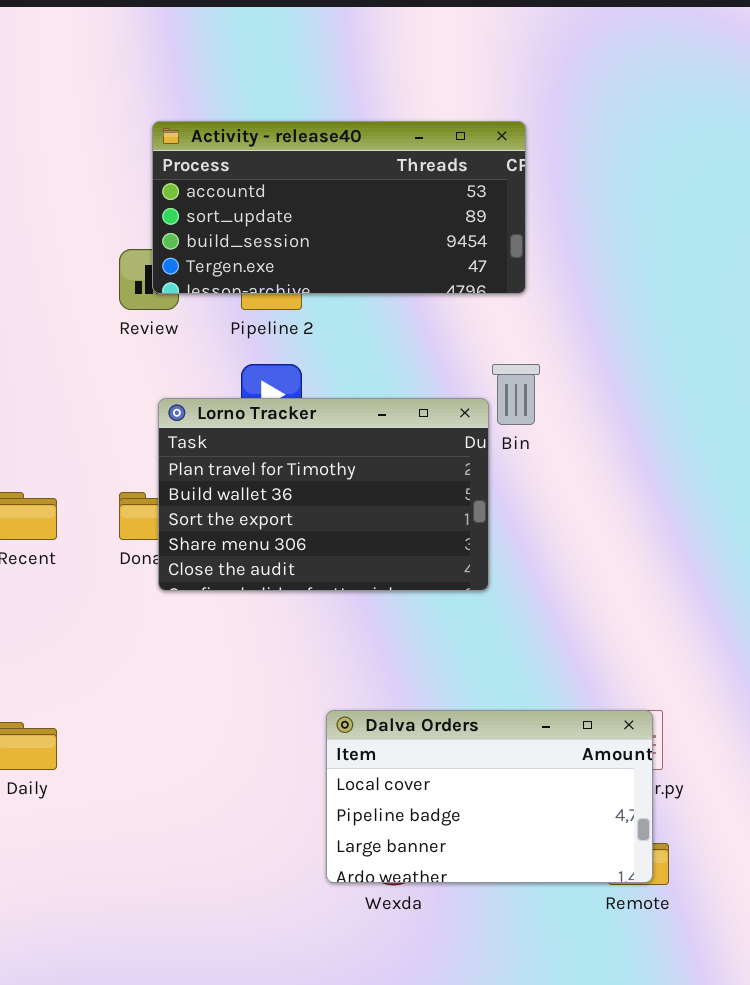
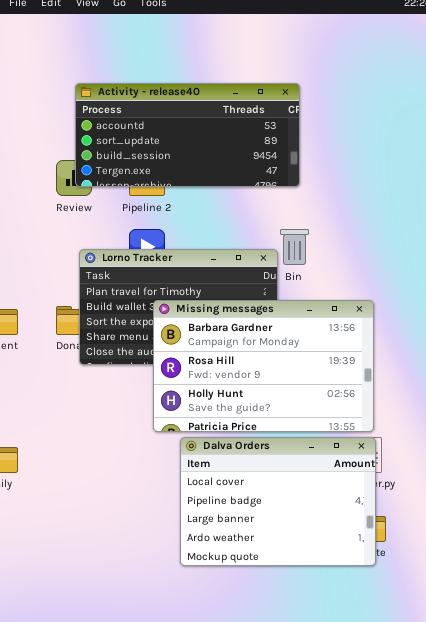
Missing messages: none -> [153,300,374,432], opened
Dalva Orders: [326,710,653,883] -> [180,437,376,566], resized

